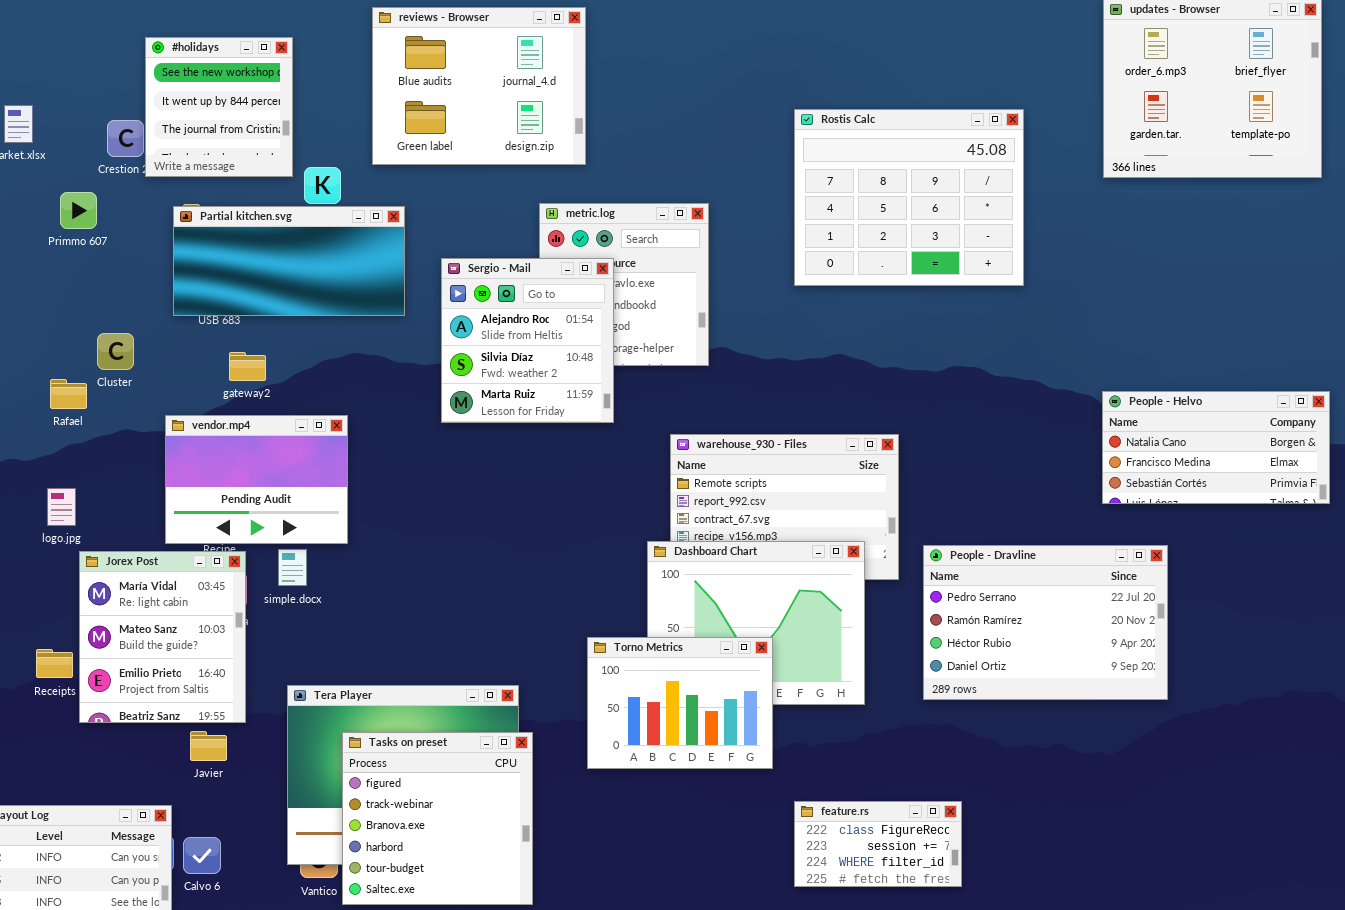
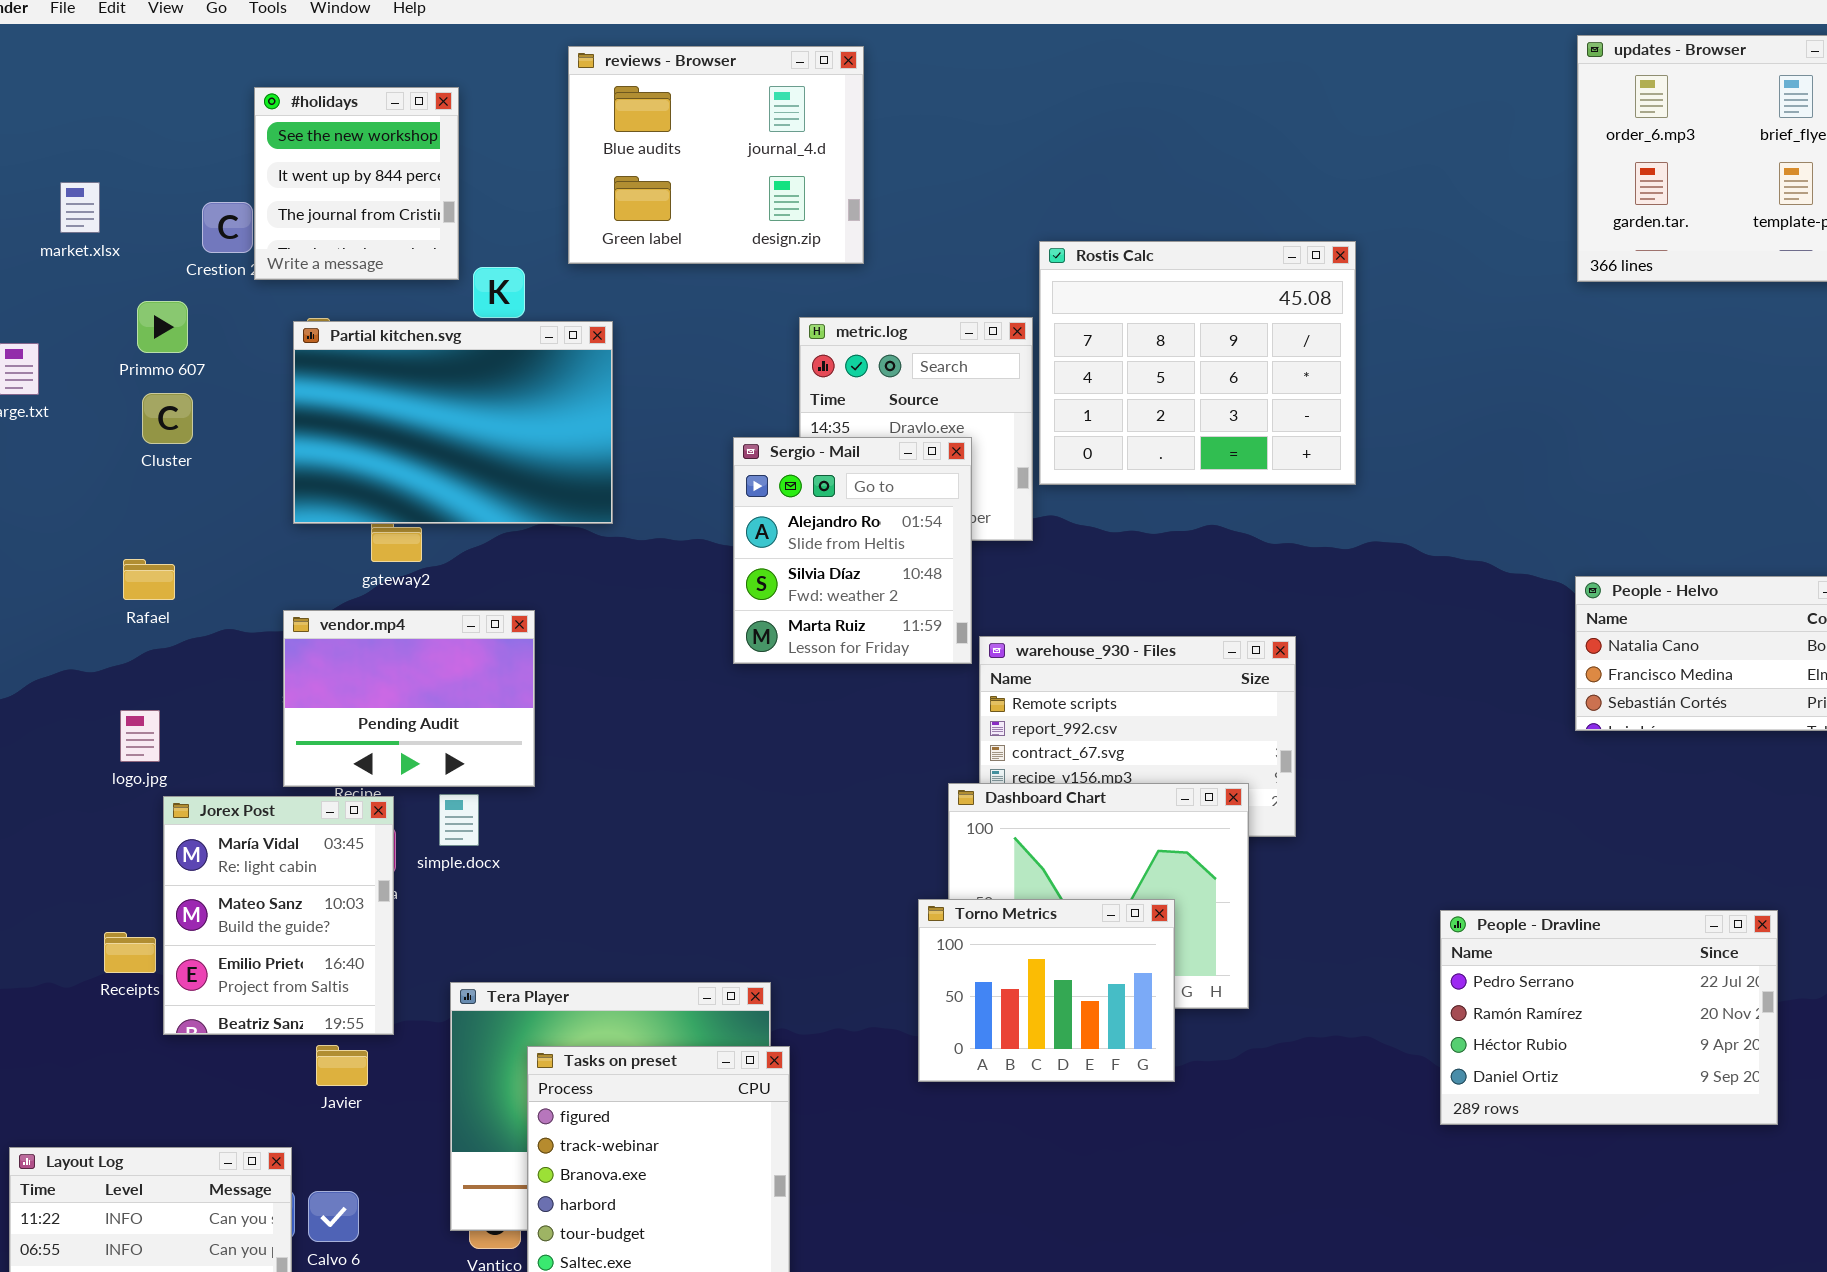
Rostis Calc: [794,109,1024,286] -> [1039,241,1356,485], moved
Partial kitchen.svg: [173,206,405,316] -> [293,321,613,524], resized
Sergio - Mail: [441,258,614,423] -> [733,437,972,664], moved
Cluster: [97,333,134,370] -> [142,393,193,444], moved
People - Dravline: [923,545,1168,700] -> [1440,910,1778,1125], moved
Torno Metrics: [587,637,773,769] -> [918,899,1175,1082], moved
feature.rs: [794,801,962,887] -> none, closed

